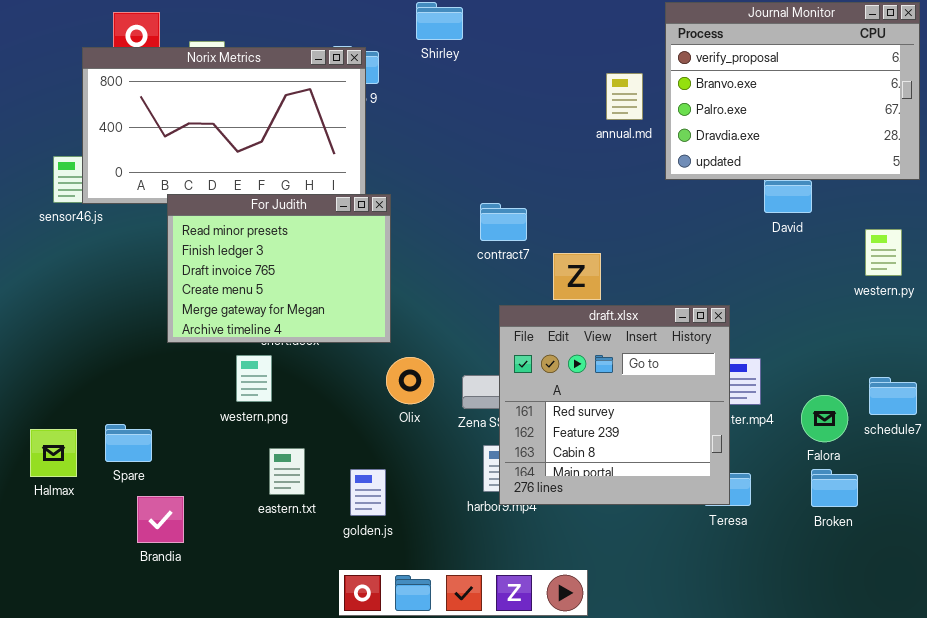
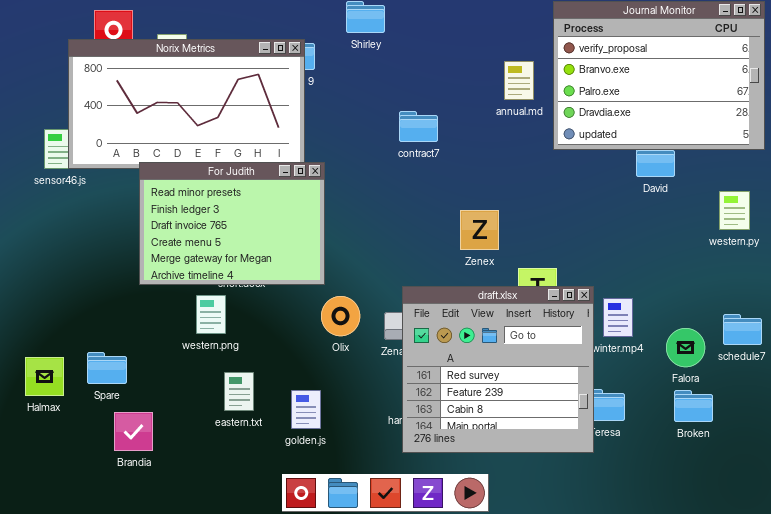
contract7: [480,203,527,241] -> [399,111,438,142], moved
draft.xlsx: [499,305,730,505] -> [402,286,594,453], moved

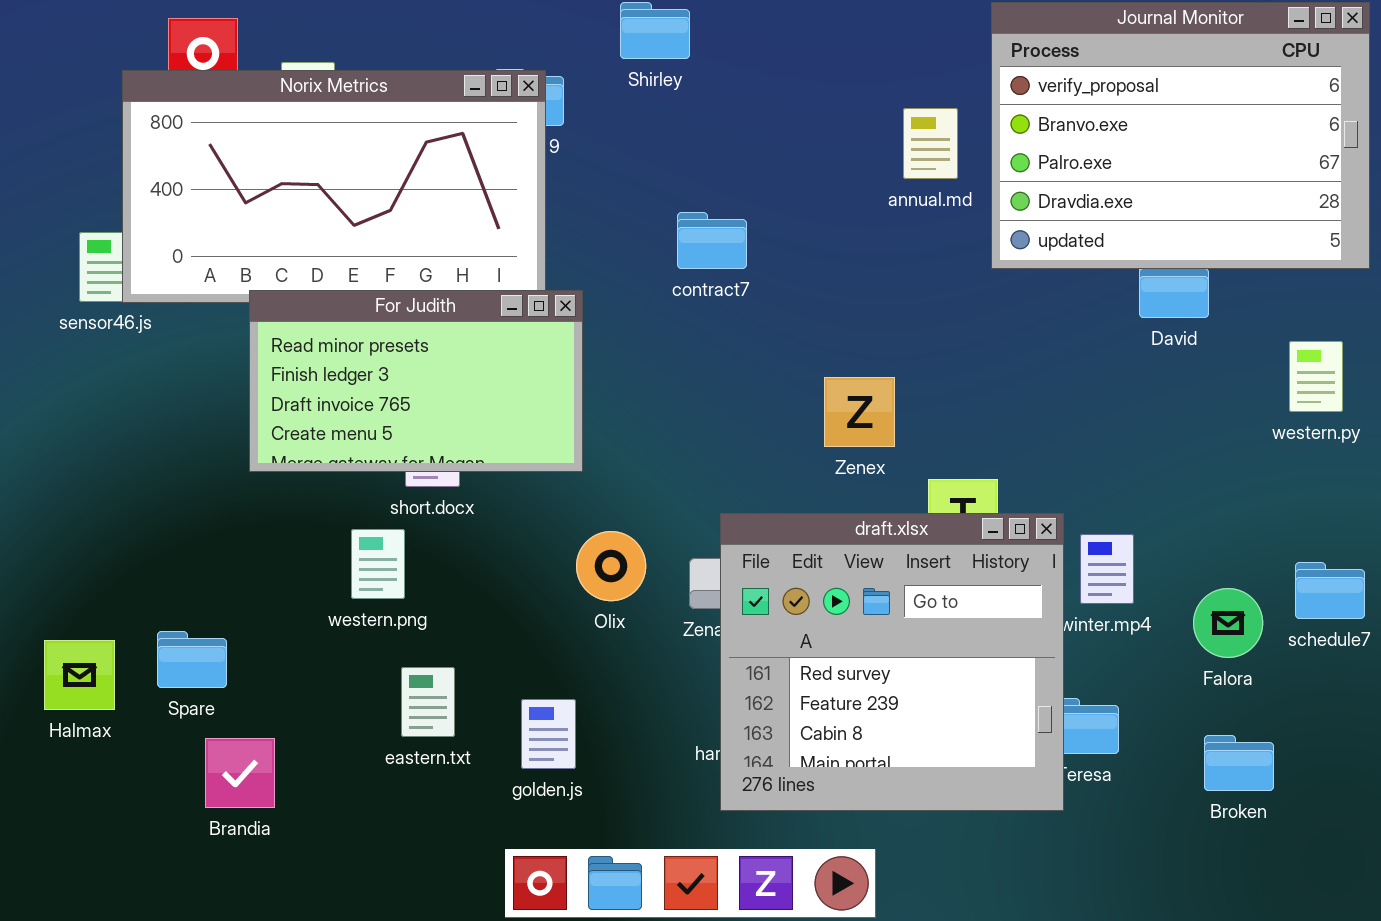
contract7: [399,111,438,142] -> [677,212,747,269], moved
For Judith: [139,162,325,285] -> [249,290,583,472], resized
Broken: [674,390,713,422] -> [1204,735,1274,791], moved

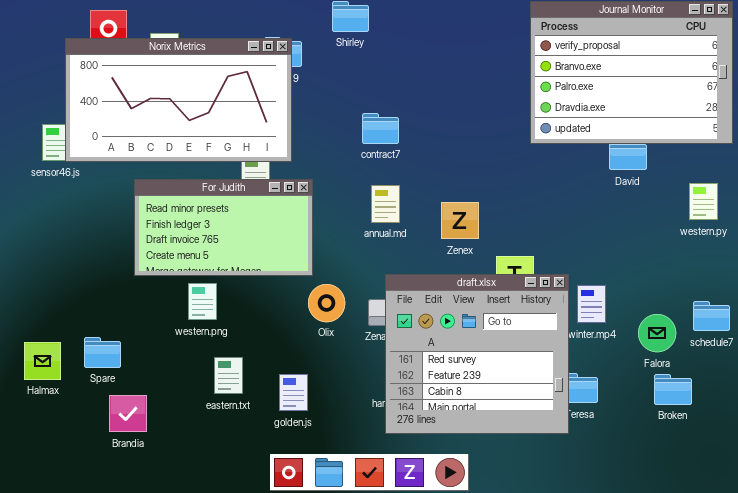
annual.md: [903,108,958,179] -> [371,185,400,223], moved
For Judith: [249,290,583,472] -> [134,179,313,276], moved
Broken: [1204,735,1274,791] -> [654,374,692,405], moved

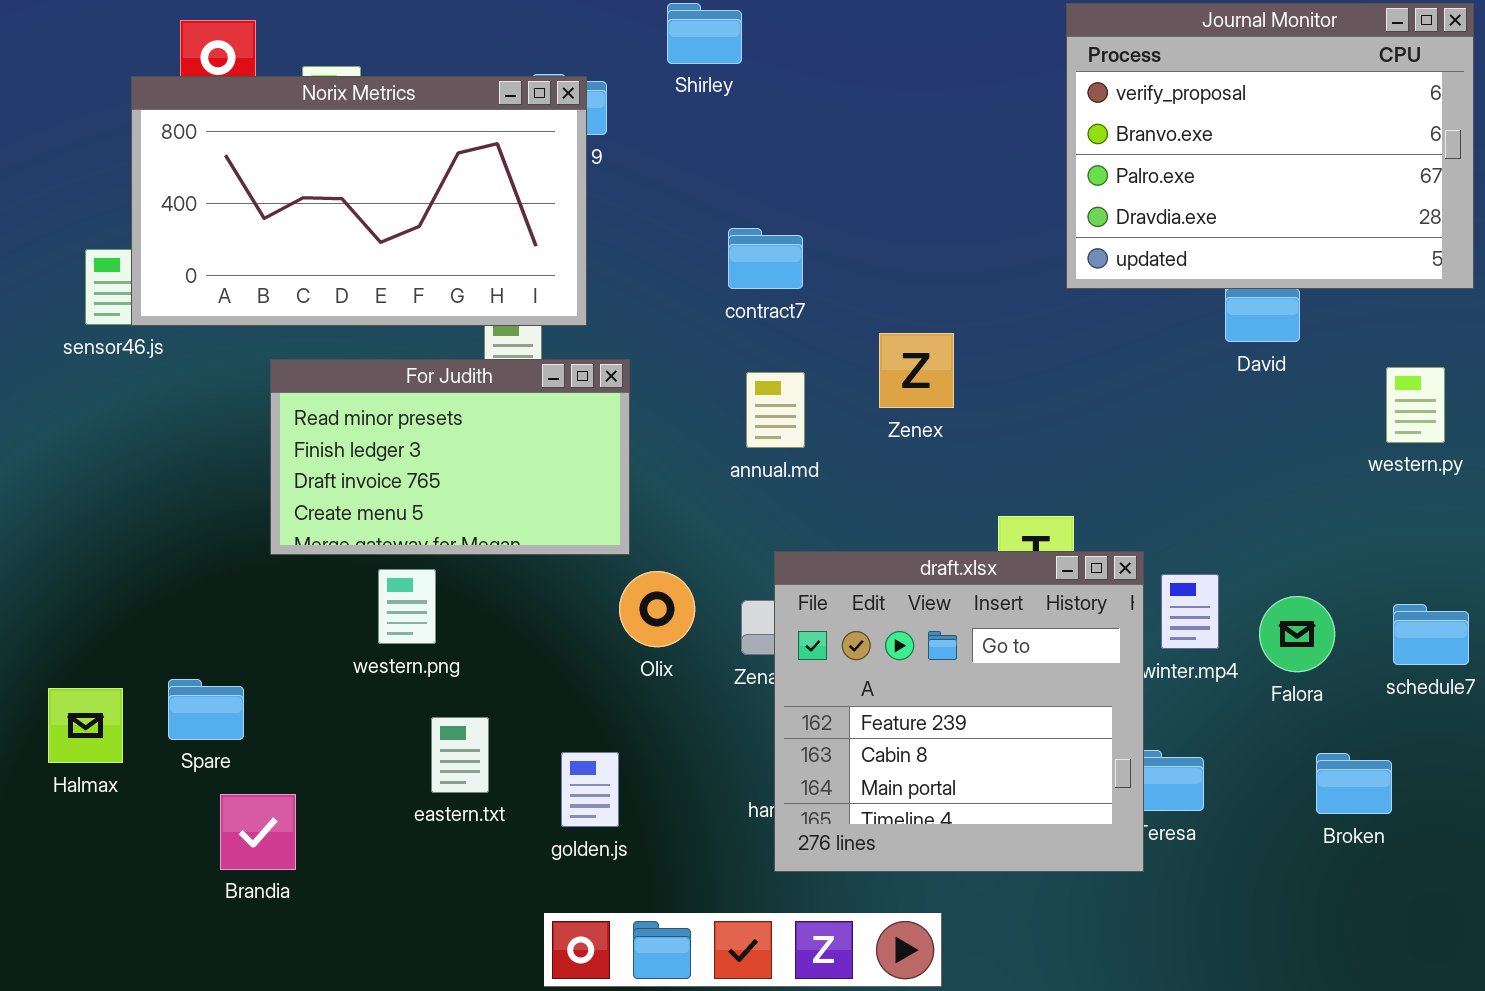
Zenex: [441,202,479,239] -> [879,333,954,408], moved
draft.xlsx: [385,274,569,434] -> [774,551,1144,872], scrolled down 1 row
Falora: [638,314,676,352] -> [1259,596,1335,672], moved

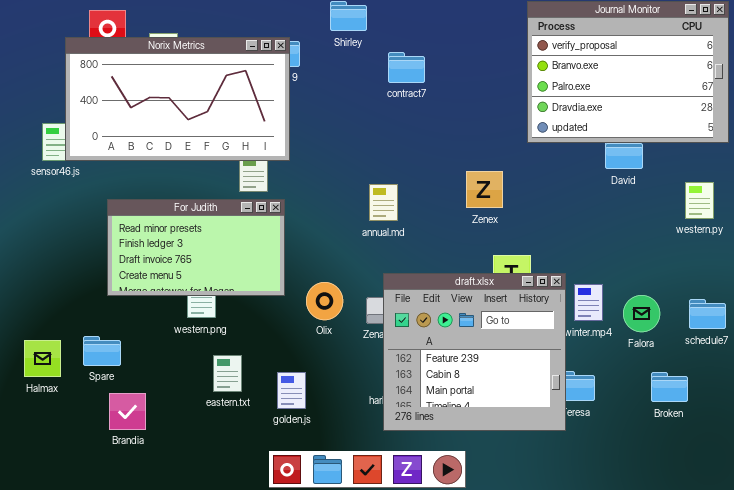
contract7: [728,228,803,289] -> [388,52,425,83], moved
Zenex: [879,333,954,408] -> [466,171,503,208], moved
For Judith: [270,359,630,555] -> [107,199,285,296], moved

